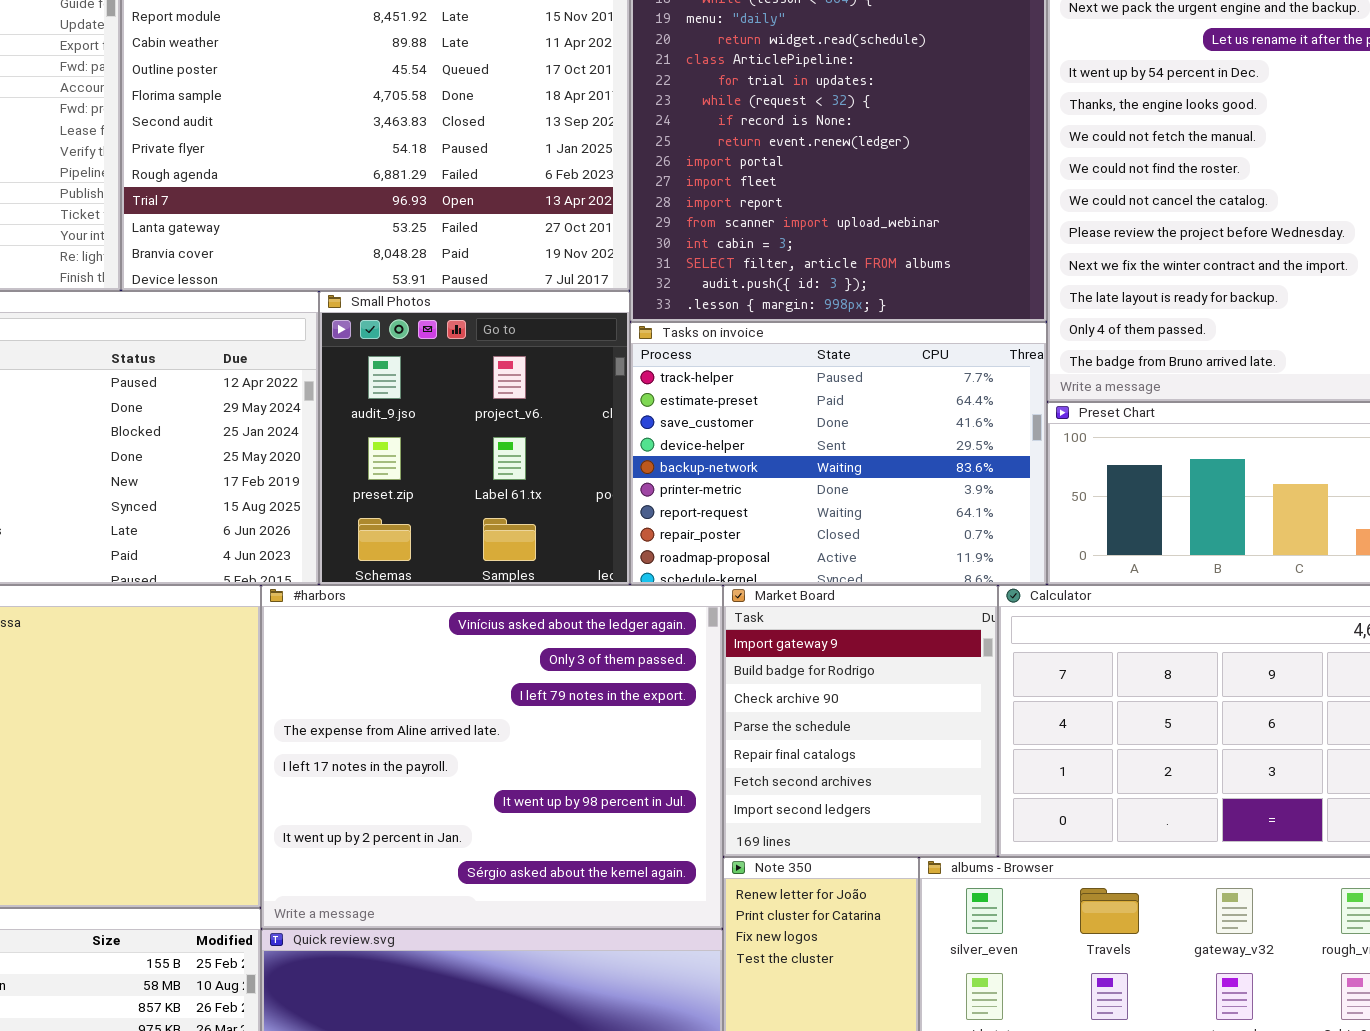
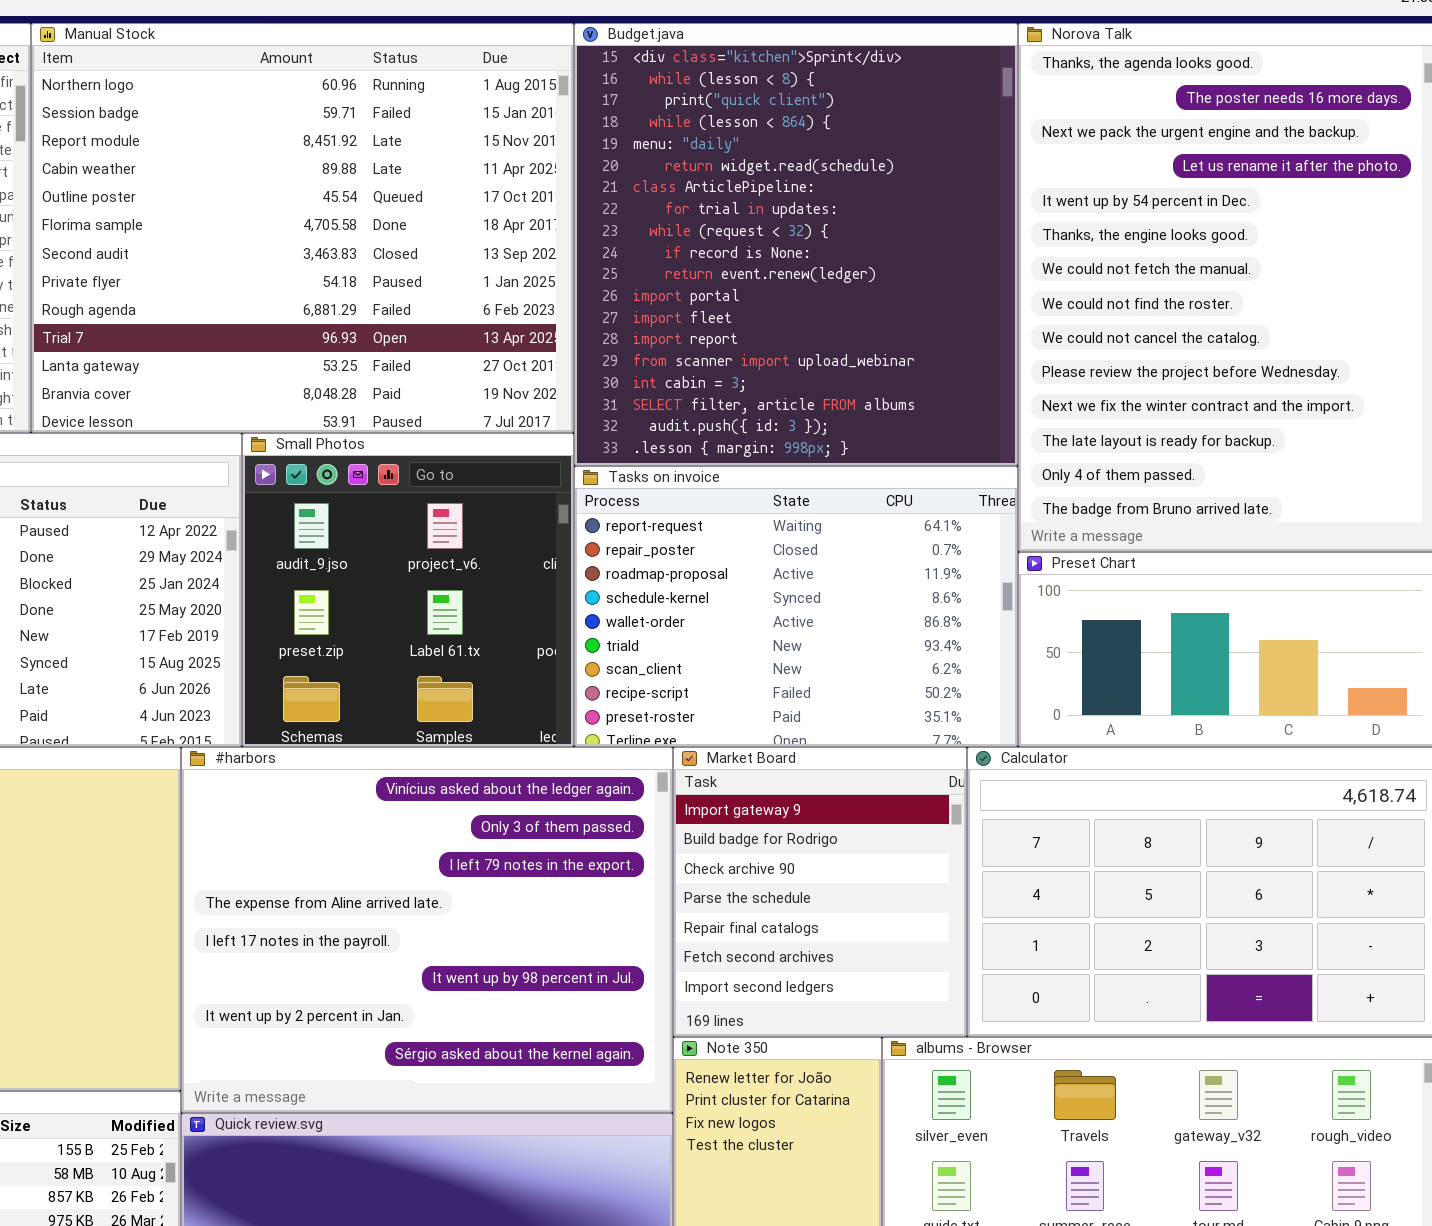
Tasks on invoice: [630,322,1047,585] -> [574,466,1018,747], scrolled down 6 rows

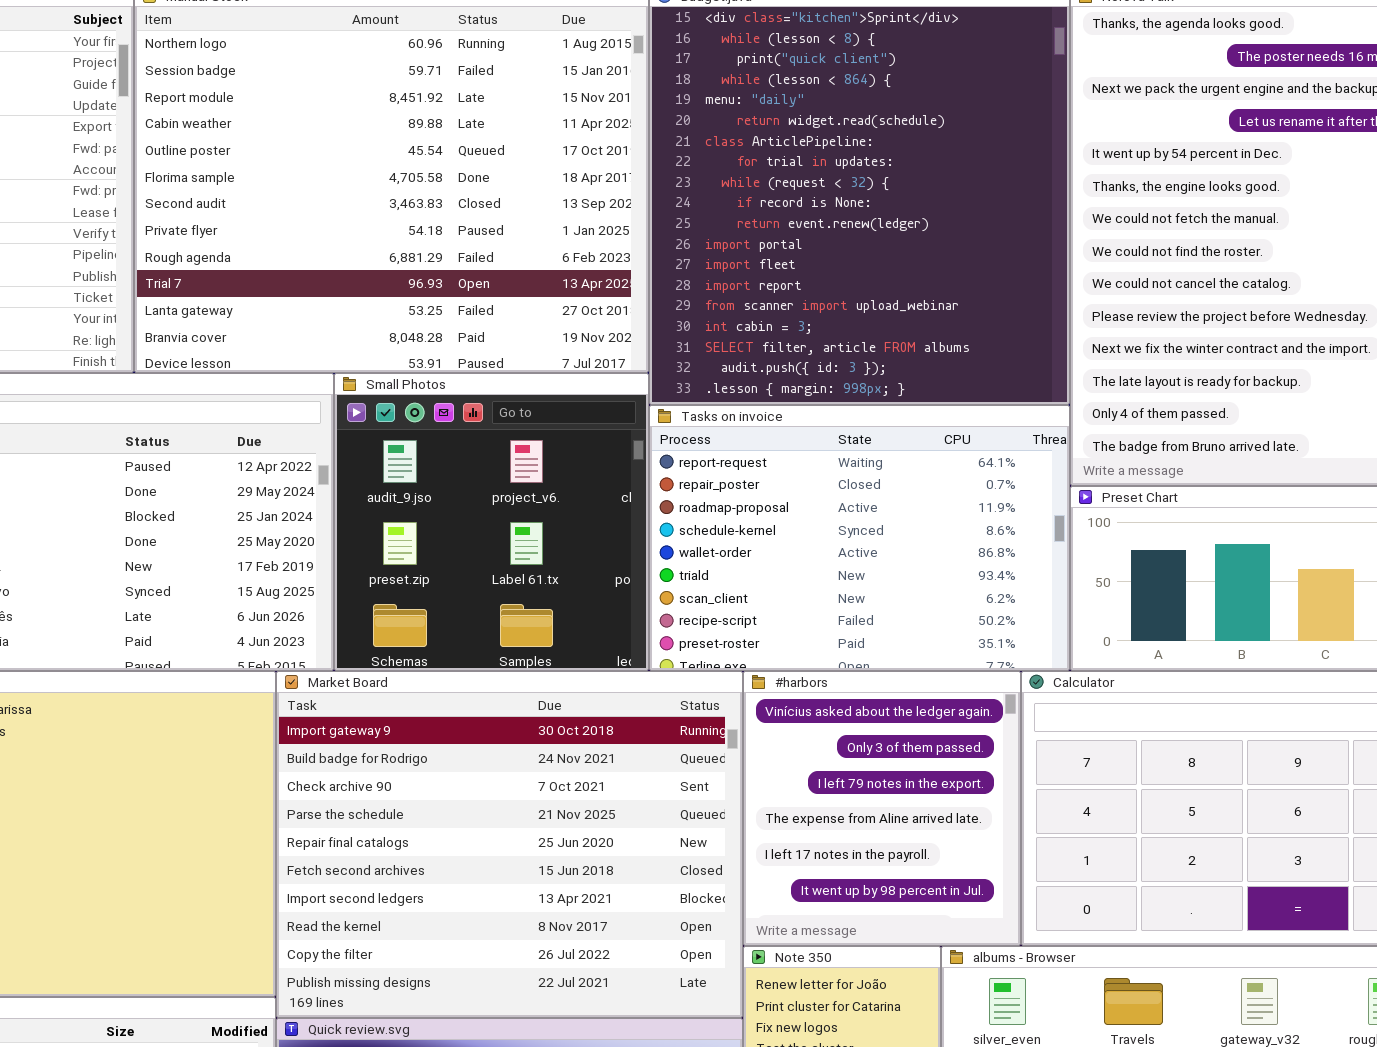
#harbors: [181,747,673,1113] -> [743,671,1021,946], moved, resized
Market Board: [673,747,967,1037] -> [276,671,743,1018], moved, resized

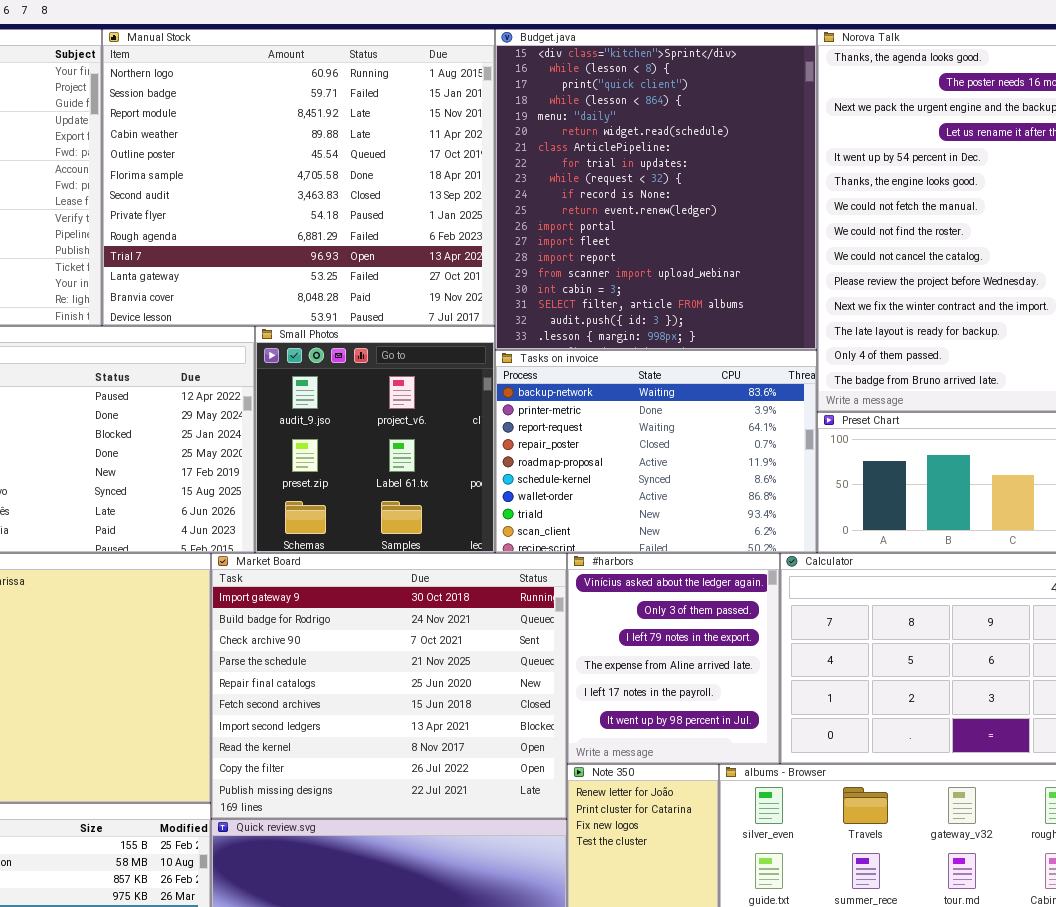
Tasks on invoice: [649,405,1070,671] -> [495,350,817,553], scrolled up 2 rows

